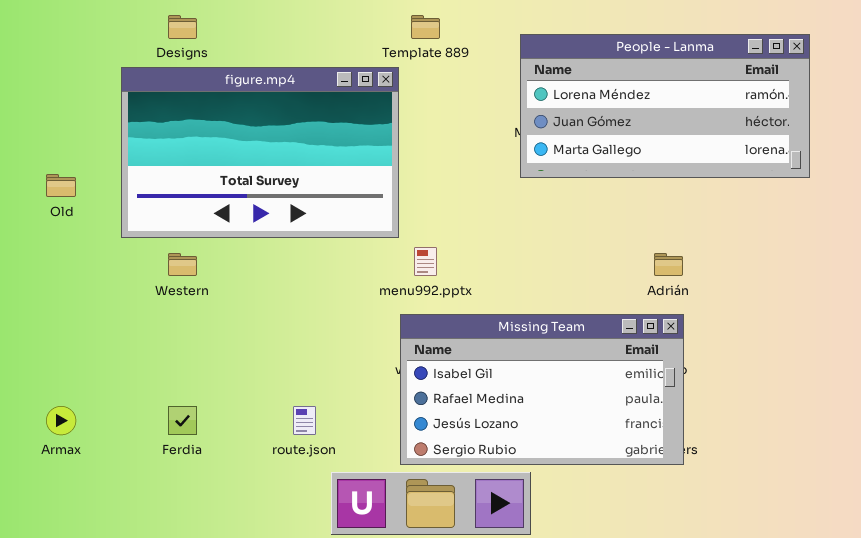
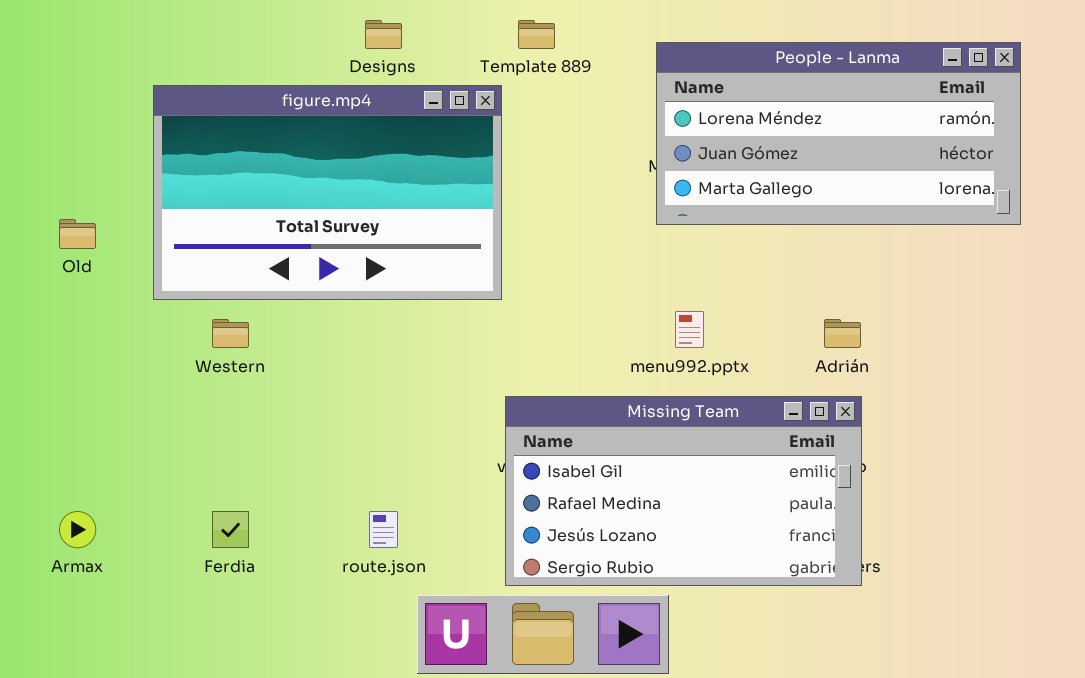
Designs: [168,15,197,39] -> [365,20,402,49], moved
menu992.pptx: [414,247,437,276] -> [675,311,704,348], moved

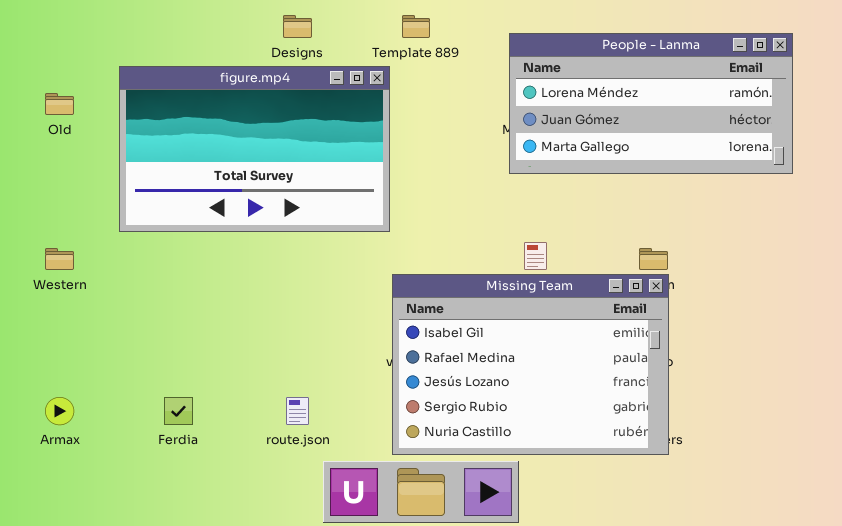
Old: [59,219,96,249] -> [45,93,74,115], moved
Western: [212,319,249,348] -> [45,248,74,270], moved
Missing Team: [505,396,862,586] -> [392,274,669,455], resized

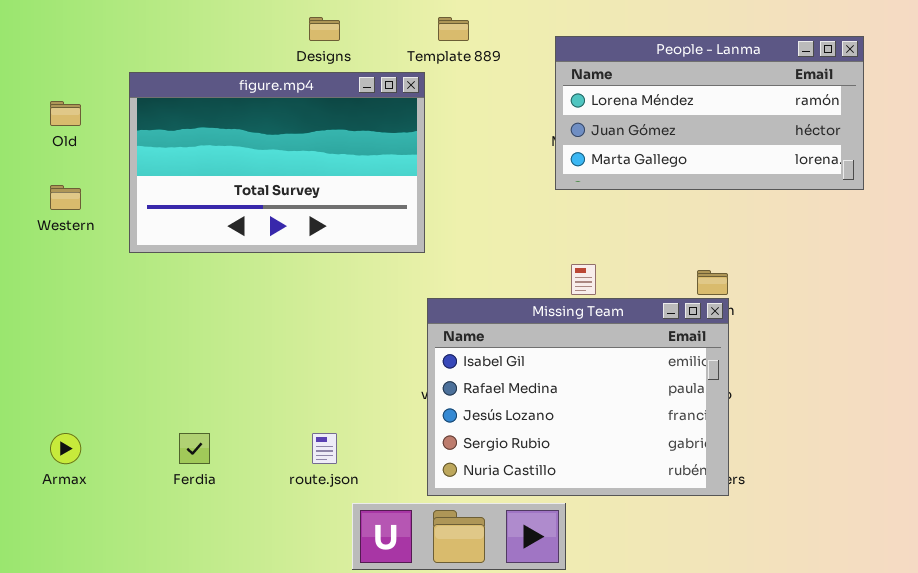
Western: [45,248,74,270] -> [50,185,81,210], moved

